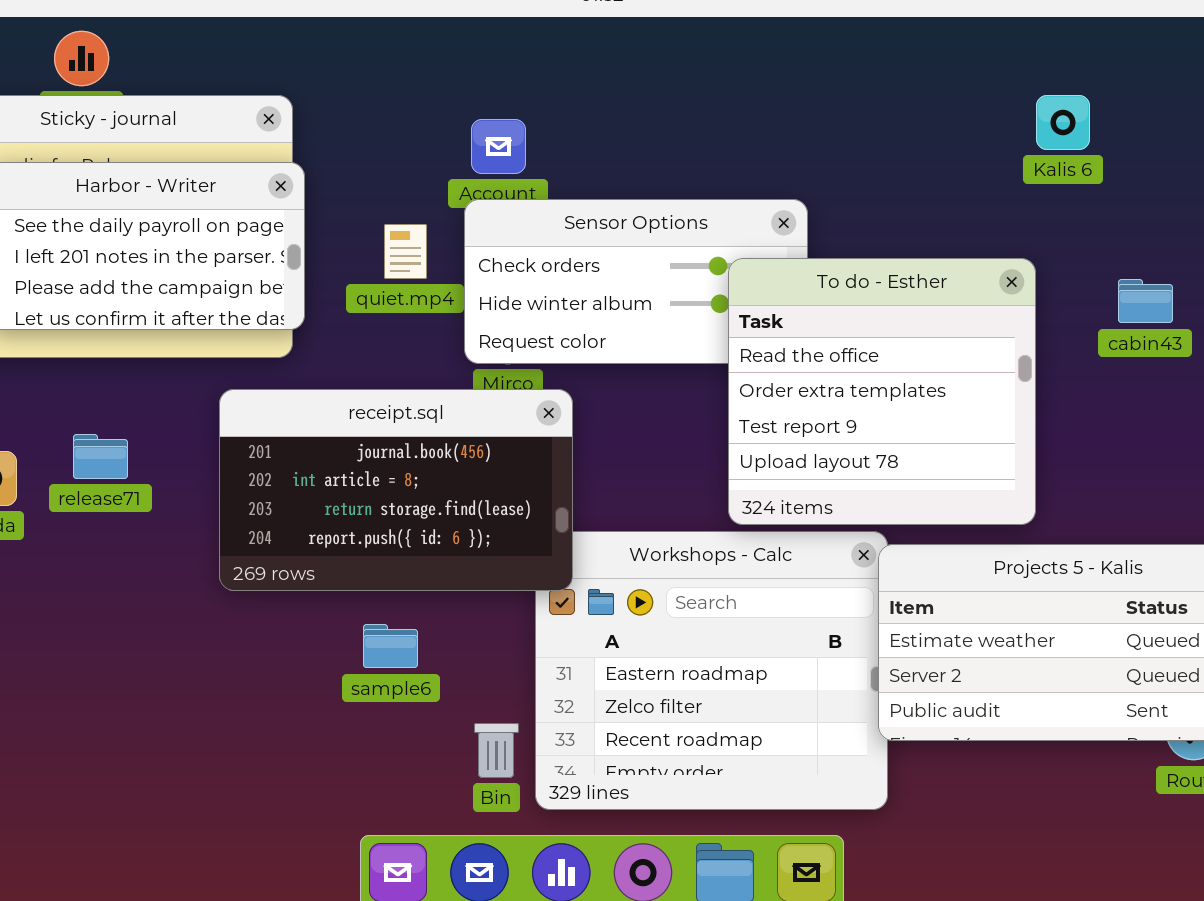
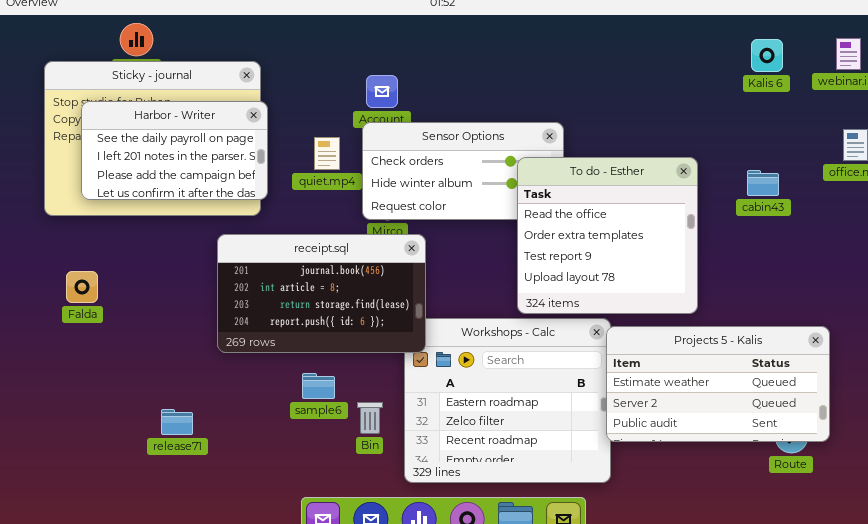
Kalis 6: [1036,95,1090,150] -> [751,39,783,72], moved
release71: [73,434,128,479] -> [161,409,193,435], moved
Bin: [474,723,519,778] -> [357,402,383,434], moved

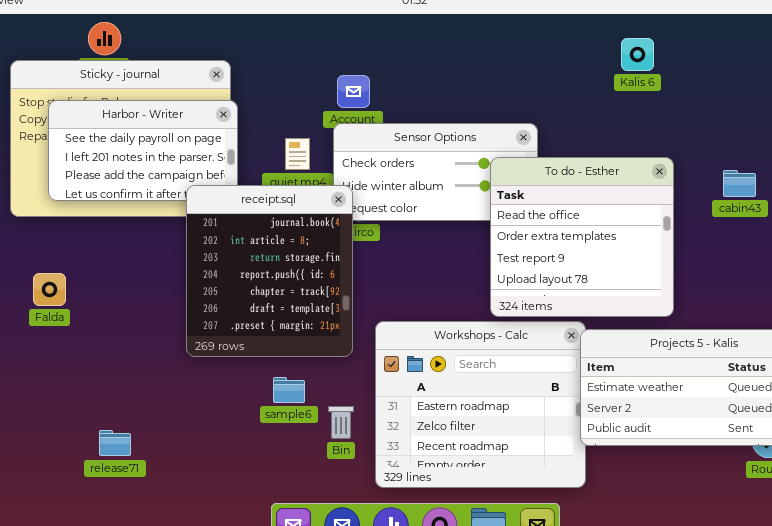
Kalis 6: [751,39,783,72] -> [621,38,654,71], moved
receipt.sql: [217,234,426,353] -> [186,185,353,357], resized
release71: [161,409,193,435] -> [99,430,131,456], moved

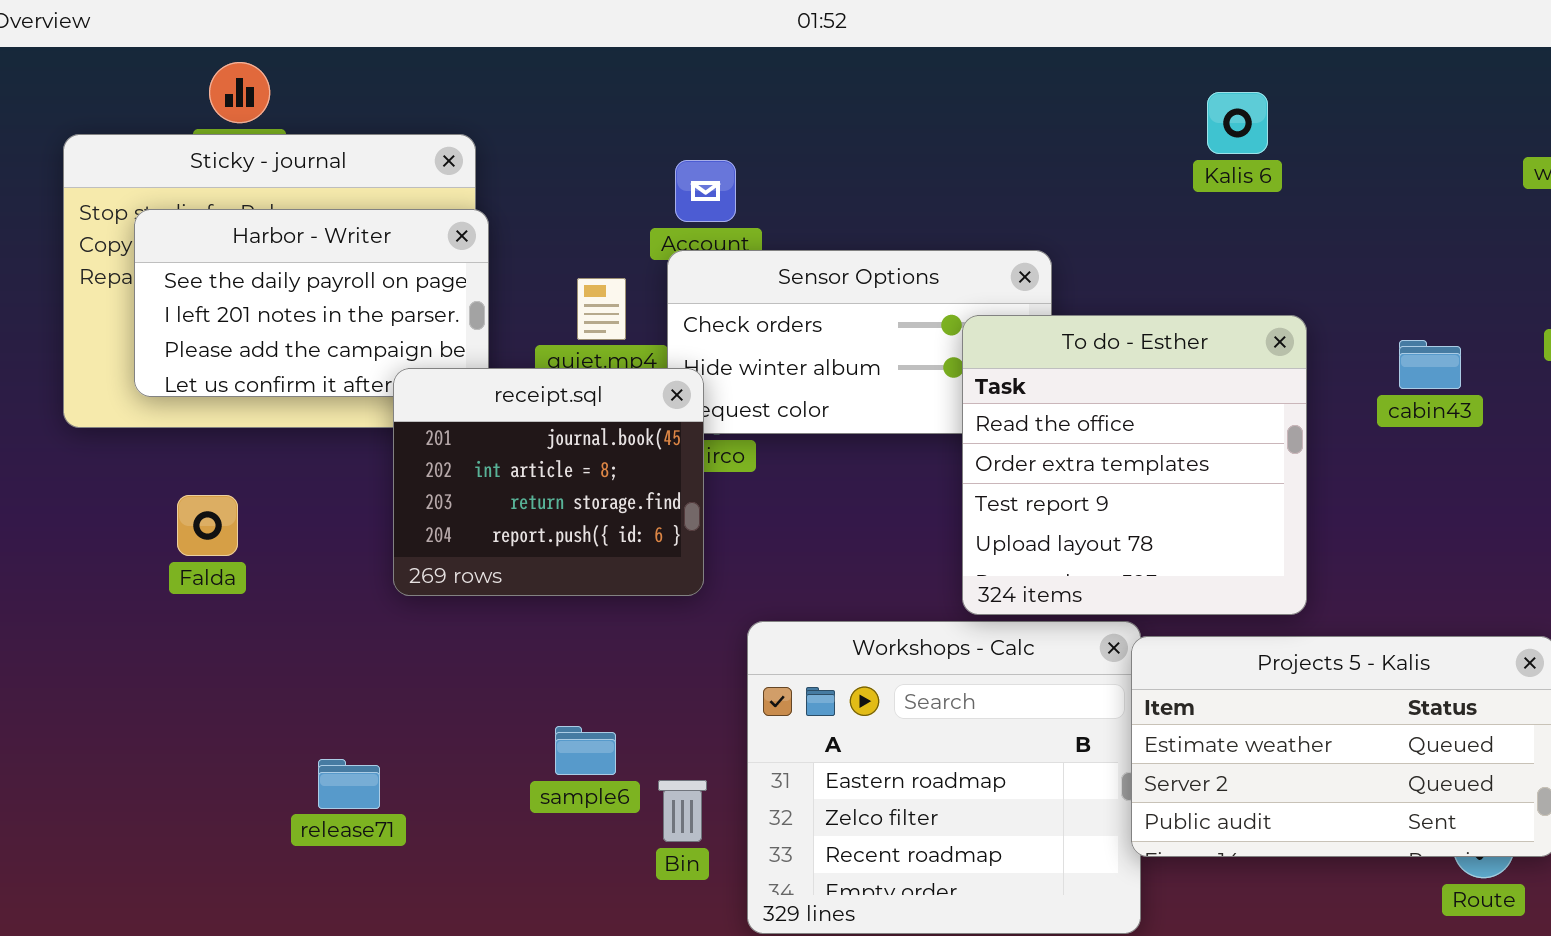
receipt.sql: [186,185,353,357] -> [393,368,704,596], resized
Falda: [33,273,66,306] -> [177,495,238,556], moved
release71: [99,430,131,456] -> [318,759,380,809], moved

